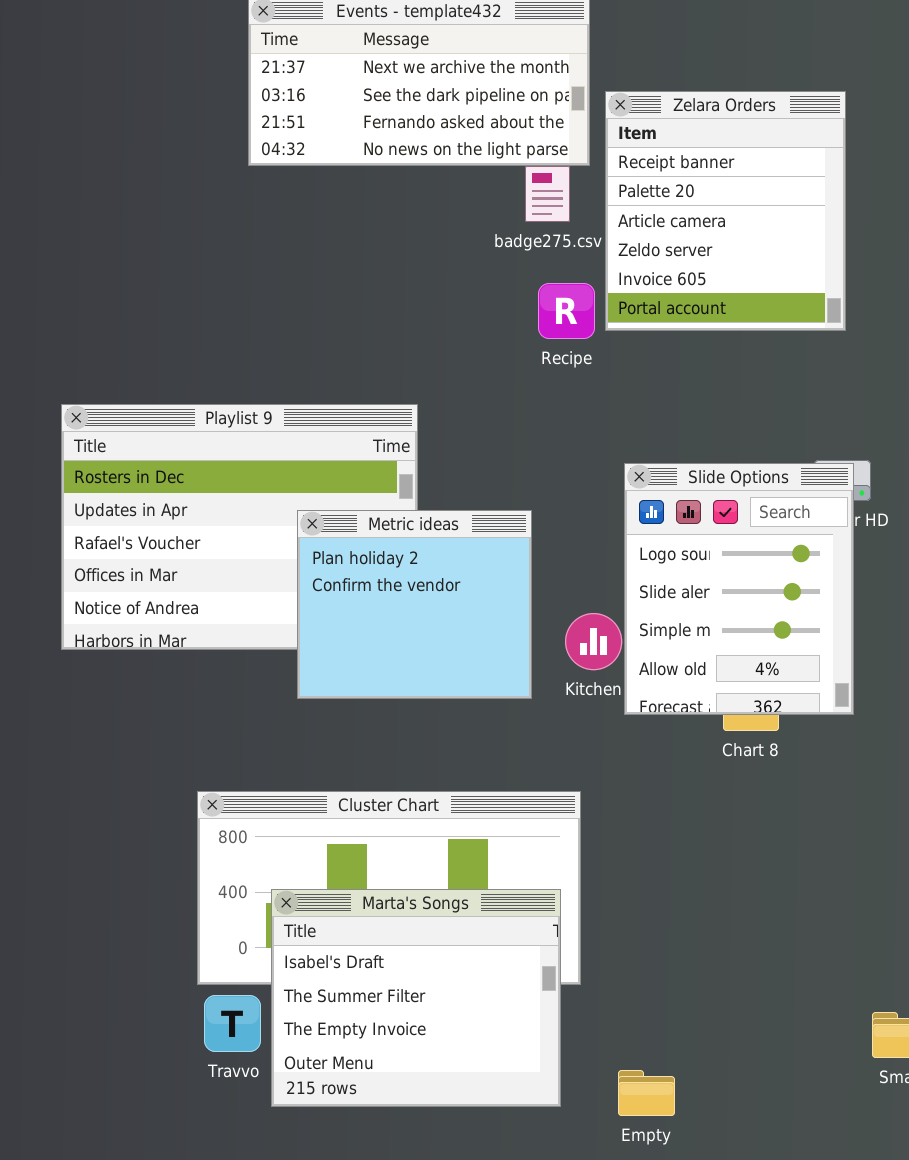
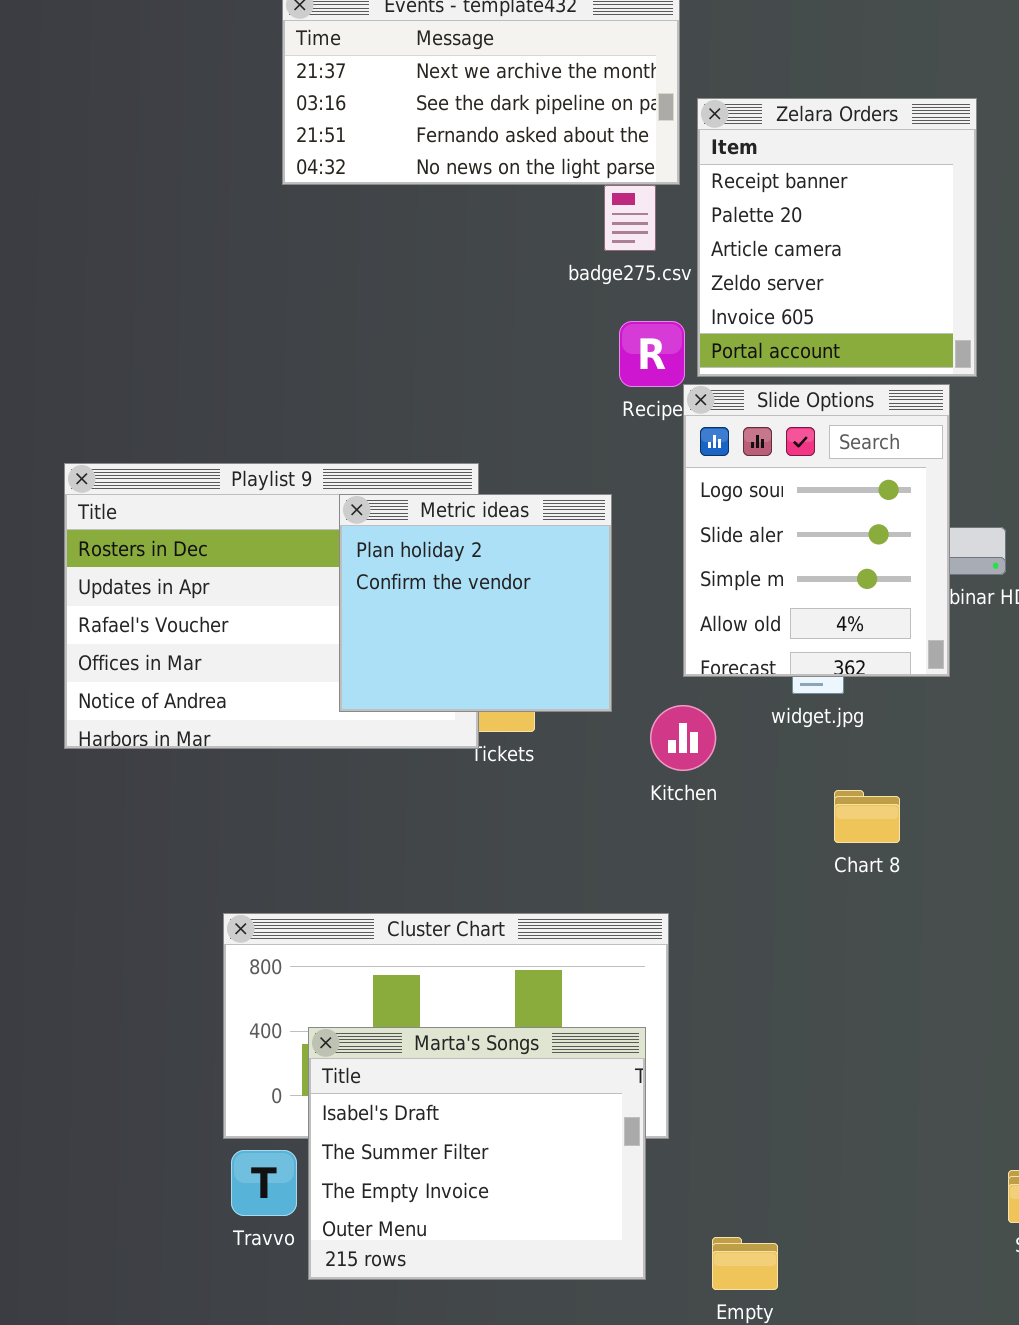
Slide Options: [624,463,854,715] -> [683,384,950,677], moved
Metric ideas: [297,510,532,699] -> [339,494,612,712], moved

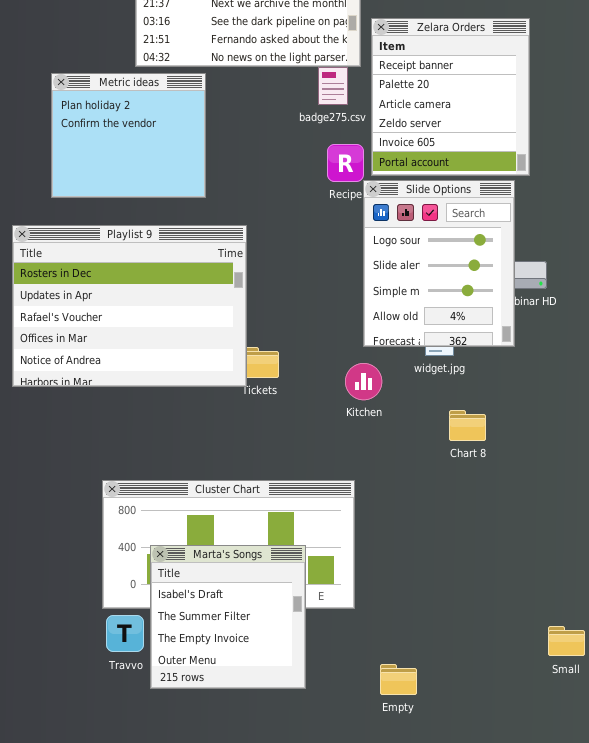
Metric ideas: [339,494,612,712] -> [51,73,206,198], moved
Marta's Songs: [308,1027,646,1280] -> [150,545,306,689], resized

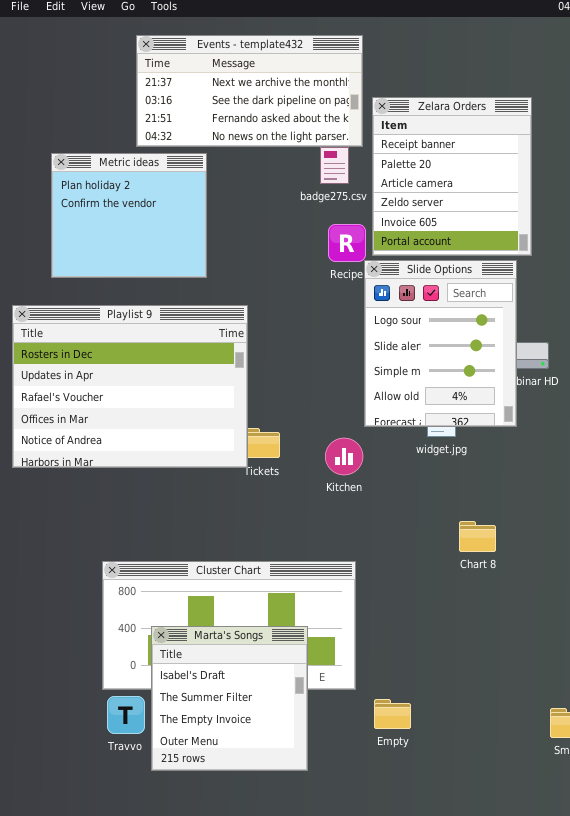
Kitchen: [345,363,382,400] -> [325,438,363,475], moved
Chart 8: [449,410,486,441] -> [459,521,496,552], moved
Empty: [380,664,417,695] -> [374,699,411,729], moved

